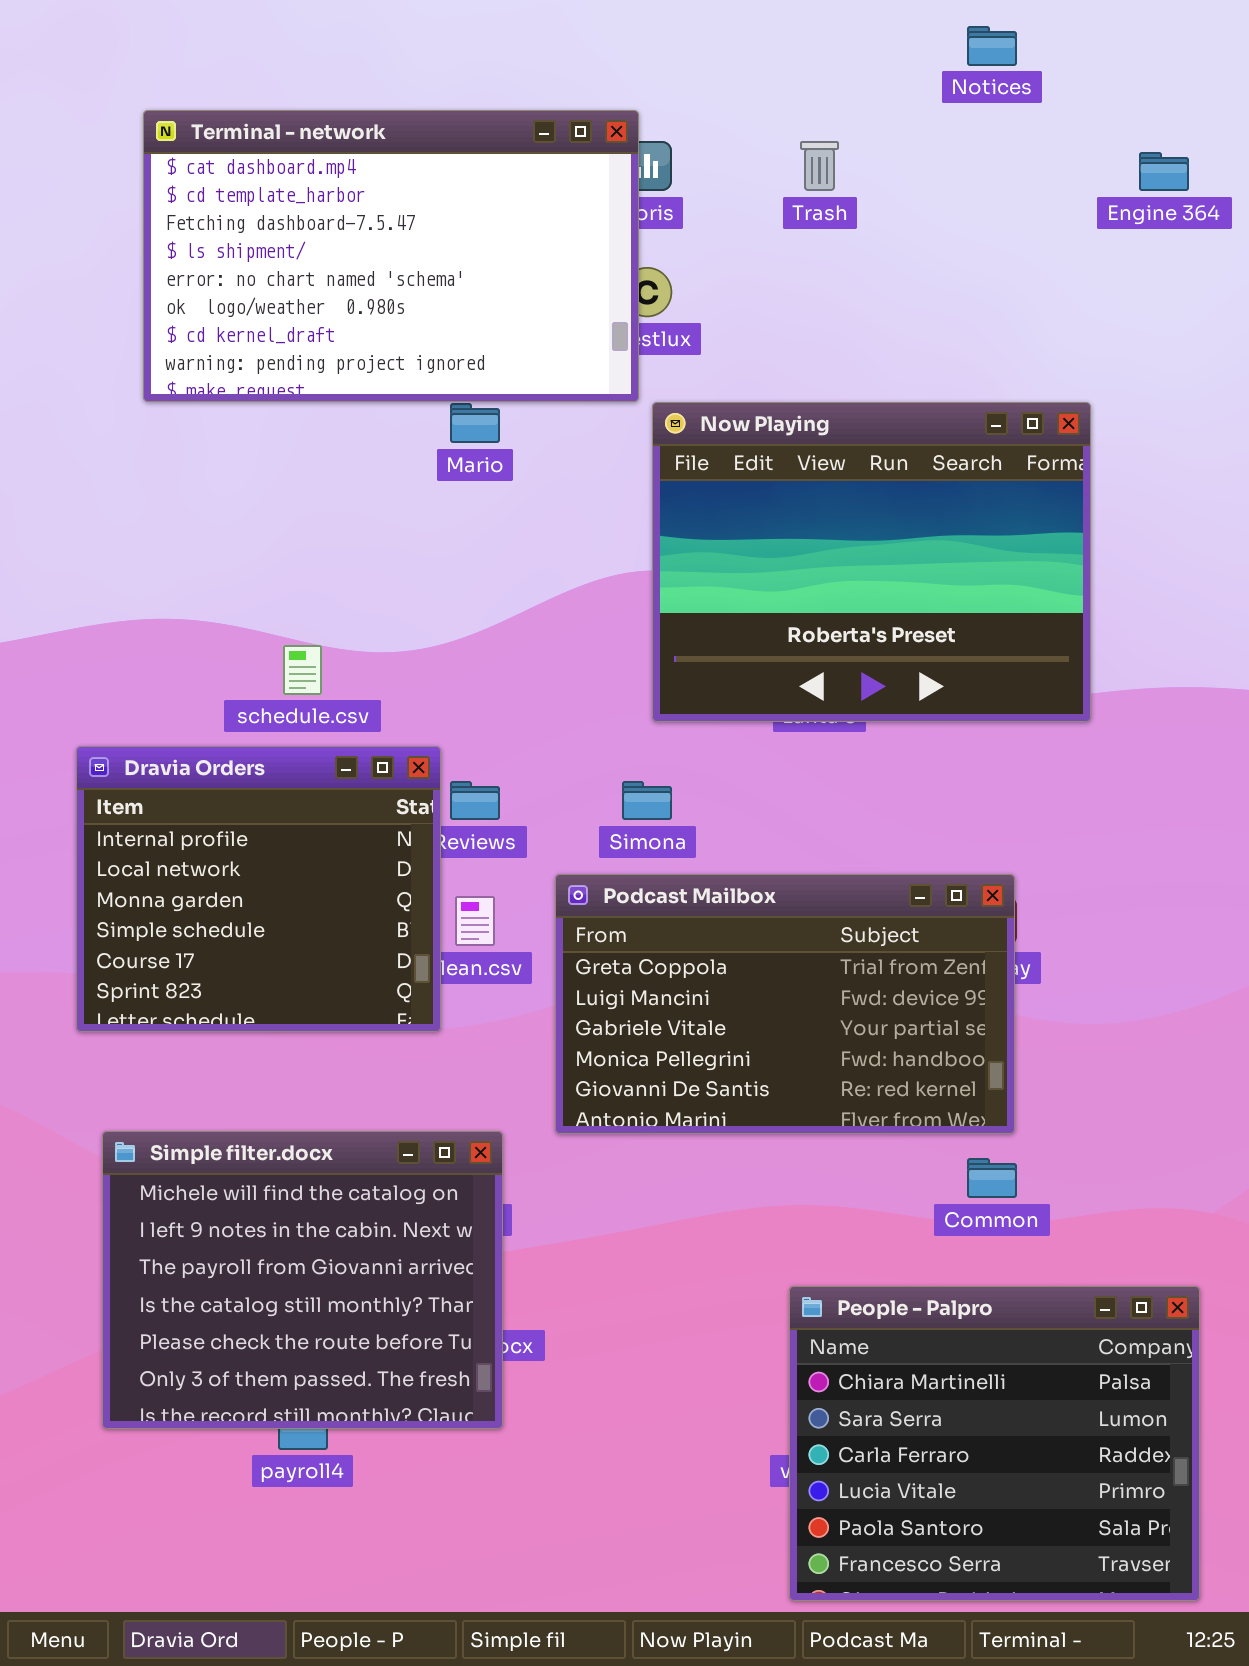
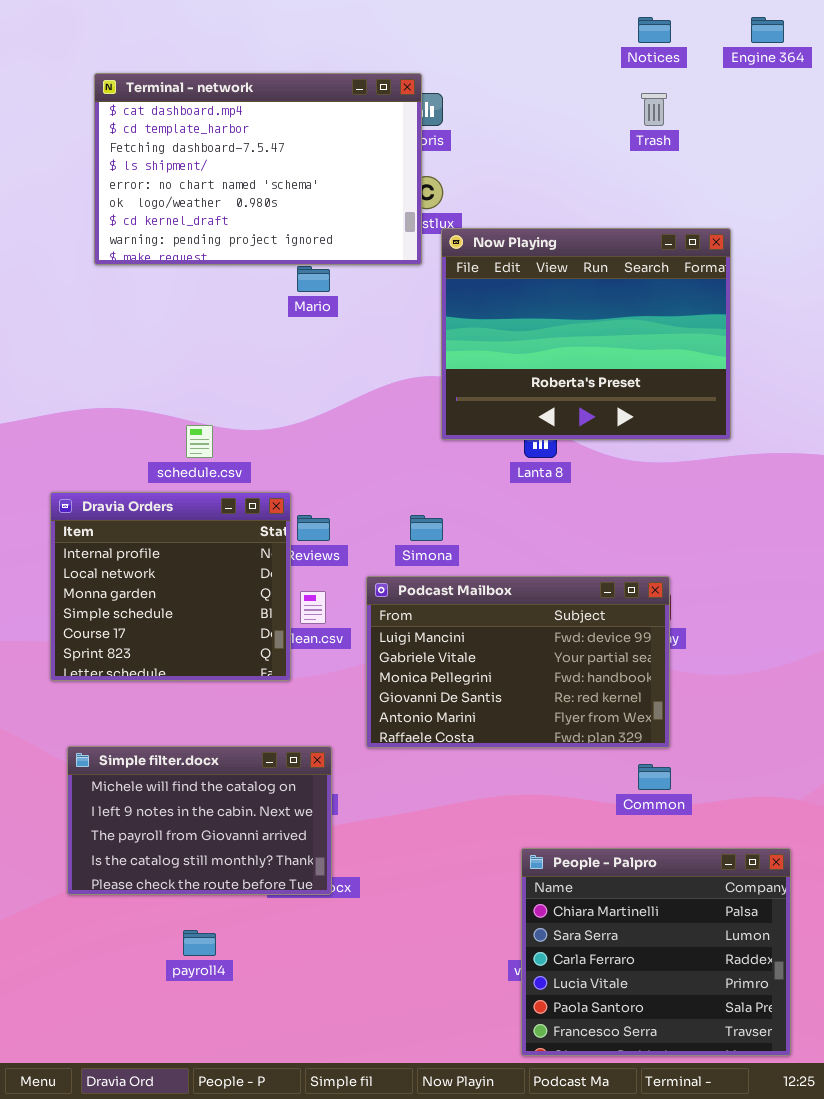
Trash: [800,141,839,191] -> [641,93,667,126], moved
Engine 364: [1139,152,1189,191] -> [751,17,784,43], moved
Now Playing: [652,402,1091,722] -> [441,228,731,440], moved
Podcast Mailbox: [555,874,1015,1134] -> [366,576,670,748], scrolled down 1 row
Simple filter.docx: [102,1131,503,1429] -> [67,746,332,895], resized

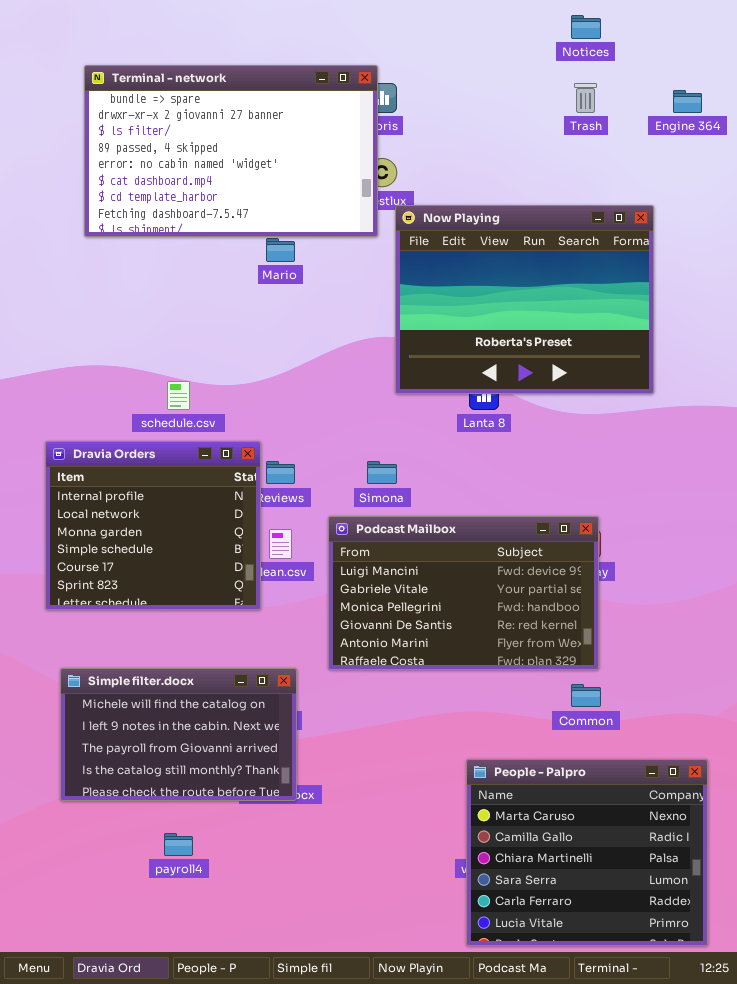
Engine 364: [751,17,784,43] -> [673,90,702,113], moved
Terminal - network: [94,73,422,265] -> [84,65,378,237], scrolled up 5 rows
People - Palpro: [521,848,791,1056] -> [466,759,708,946], scrolled up 2 rows

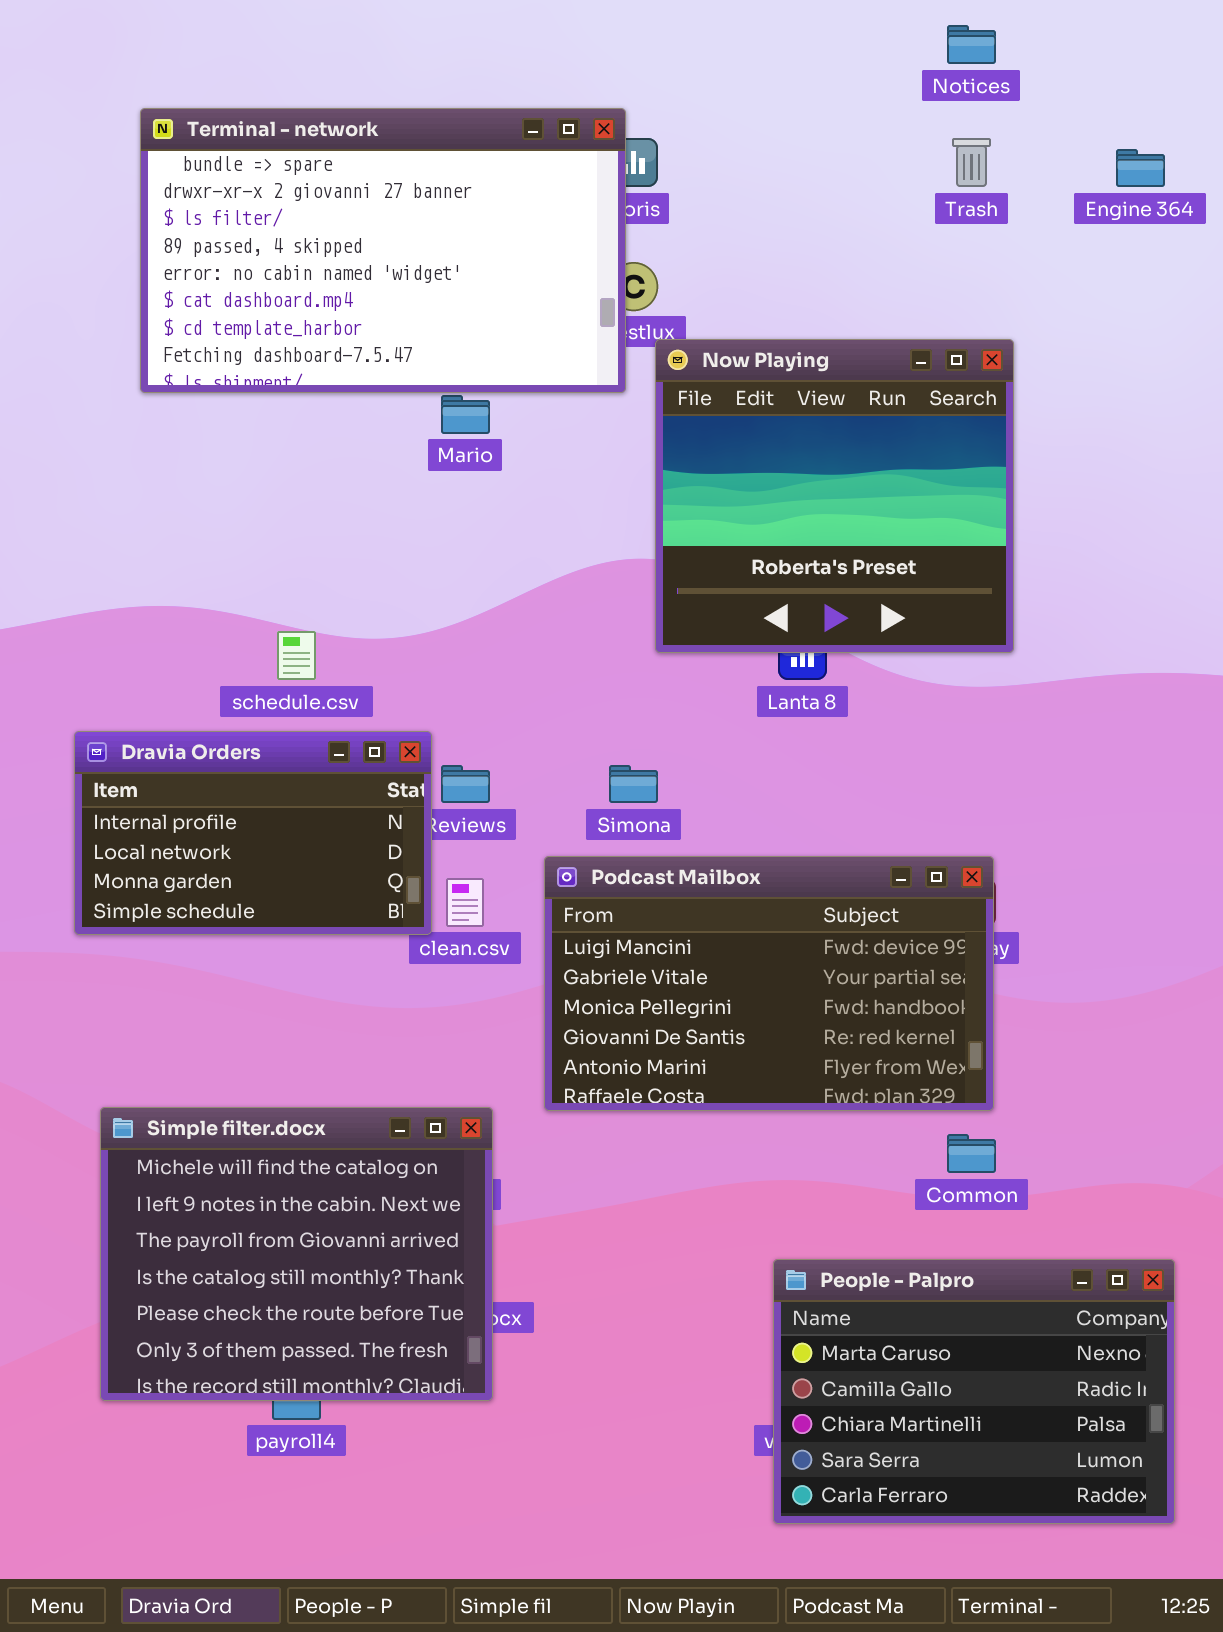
Now Playing: [395,205,654,394] -> [655,339,1014,653], resized
Dravia Orders: [45,441,261,610] -> [74,731,432,935], resized
Simple filter.docx: [60,668,297,801] -> [100,1107,493,1401], resized
People - Palpro: [466,759,708,946] -> [773,1259,1175,1524], resized

